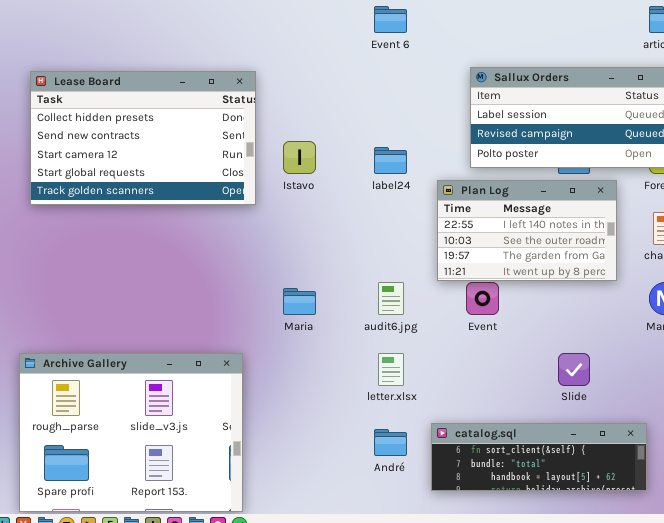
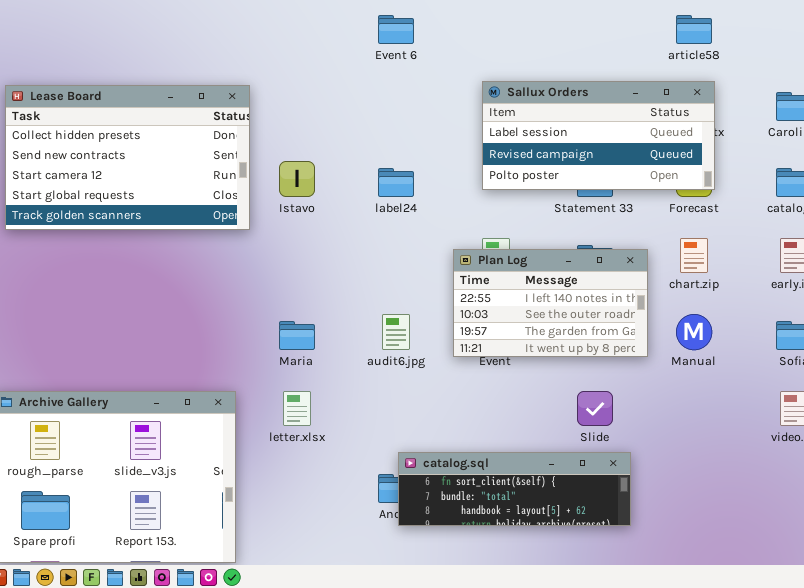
Plan Log: [437,180,617,281] -> [453,249,648,357], moved
letter.xlsx: [378,353,404,386] -> [283,391,311,426], moved
catalog.sql: [431,423,647,491] -> [398,452,631,526], moved

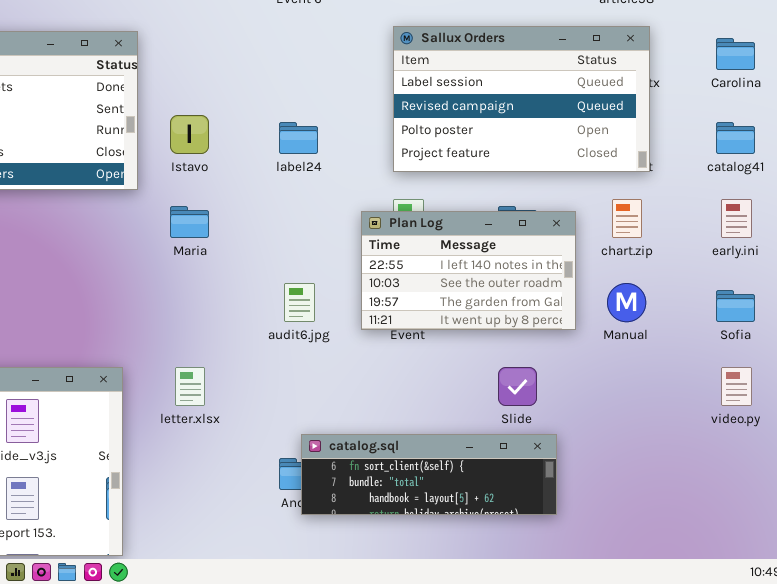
Sallux Orders: [482,81,715,190] -> [393,26,650,172], resized
Maria: [279,321,315,350] -> [170,206,209,238], moved

